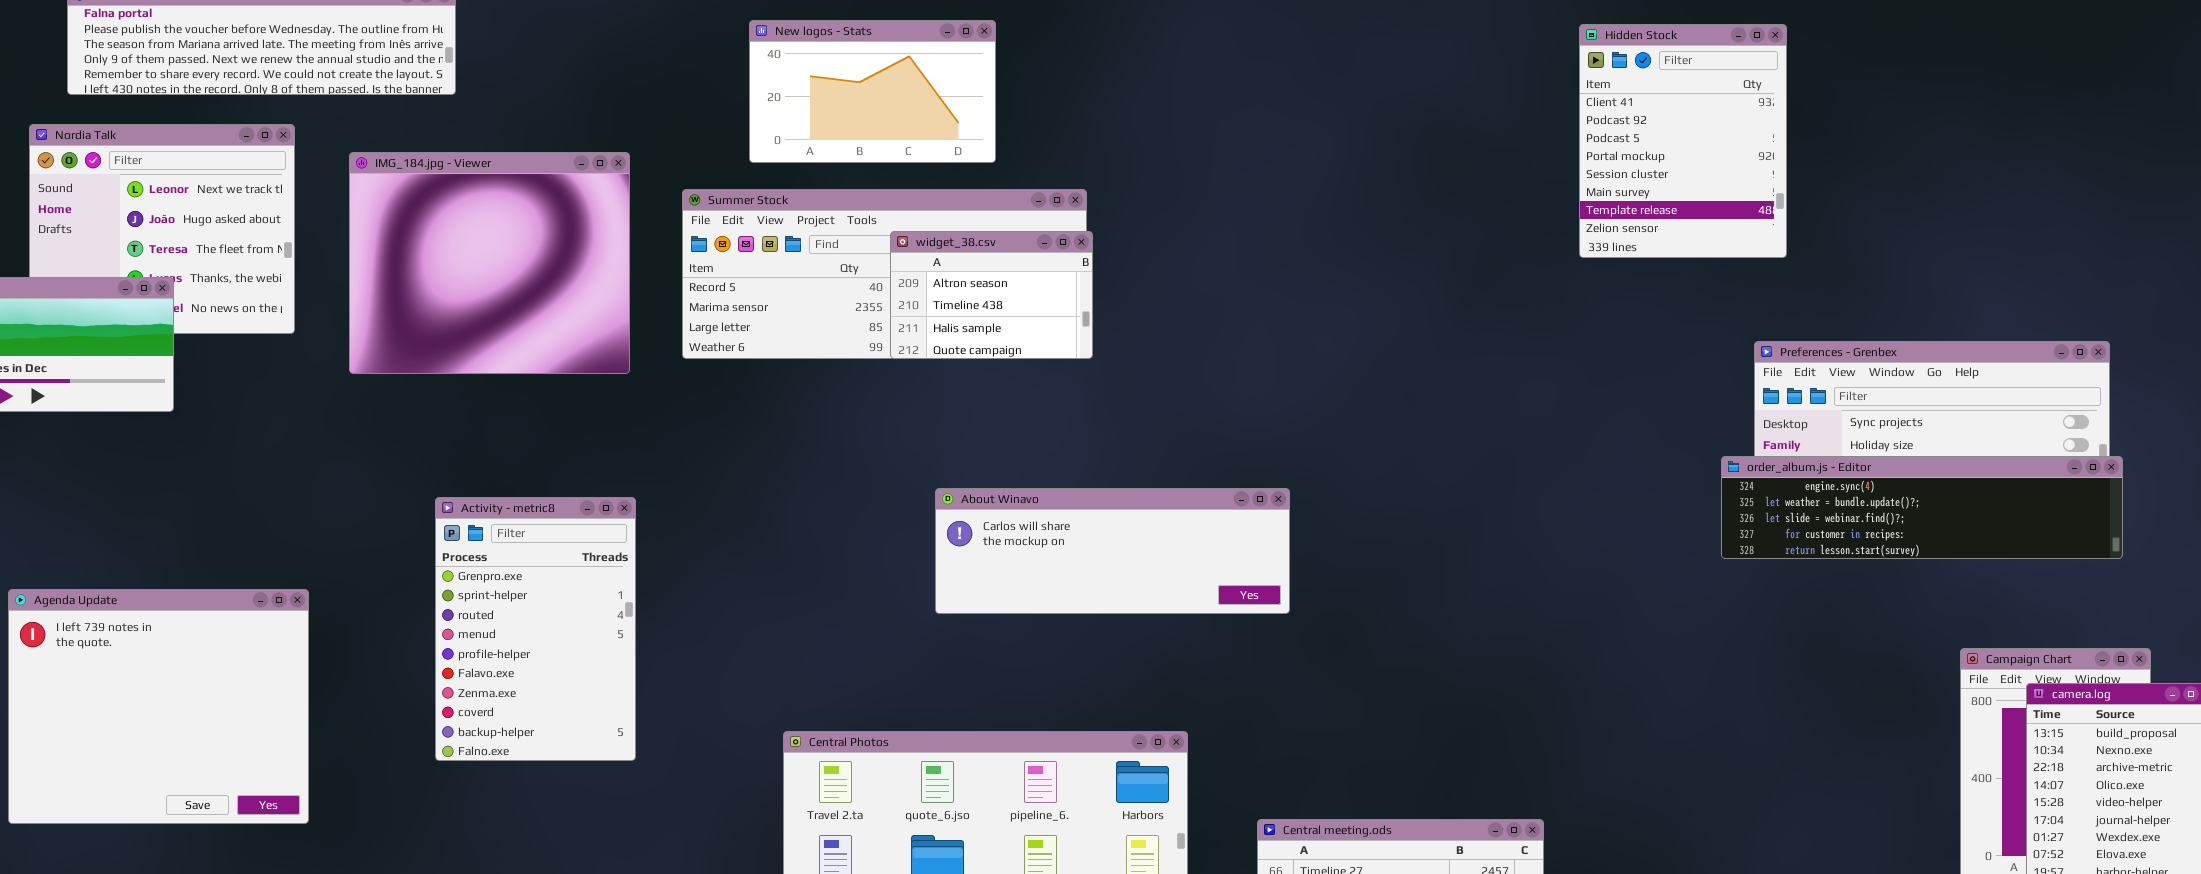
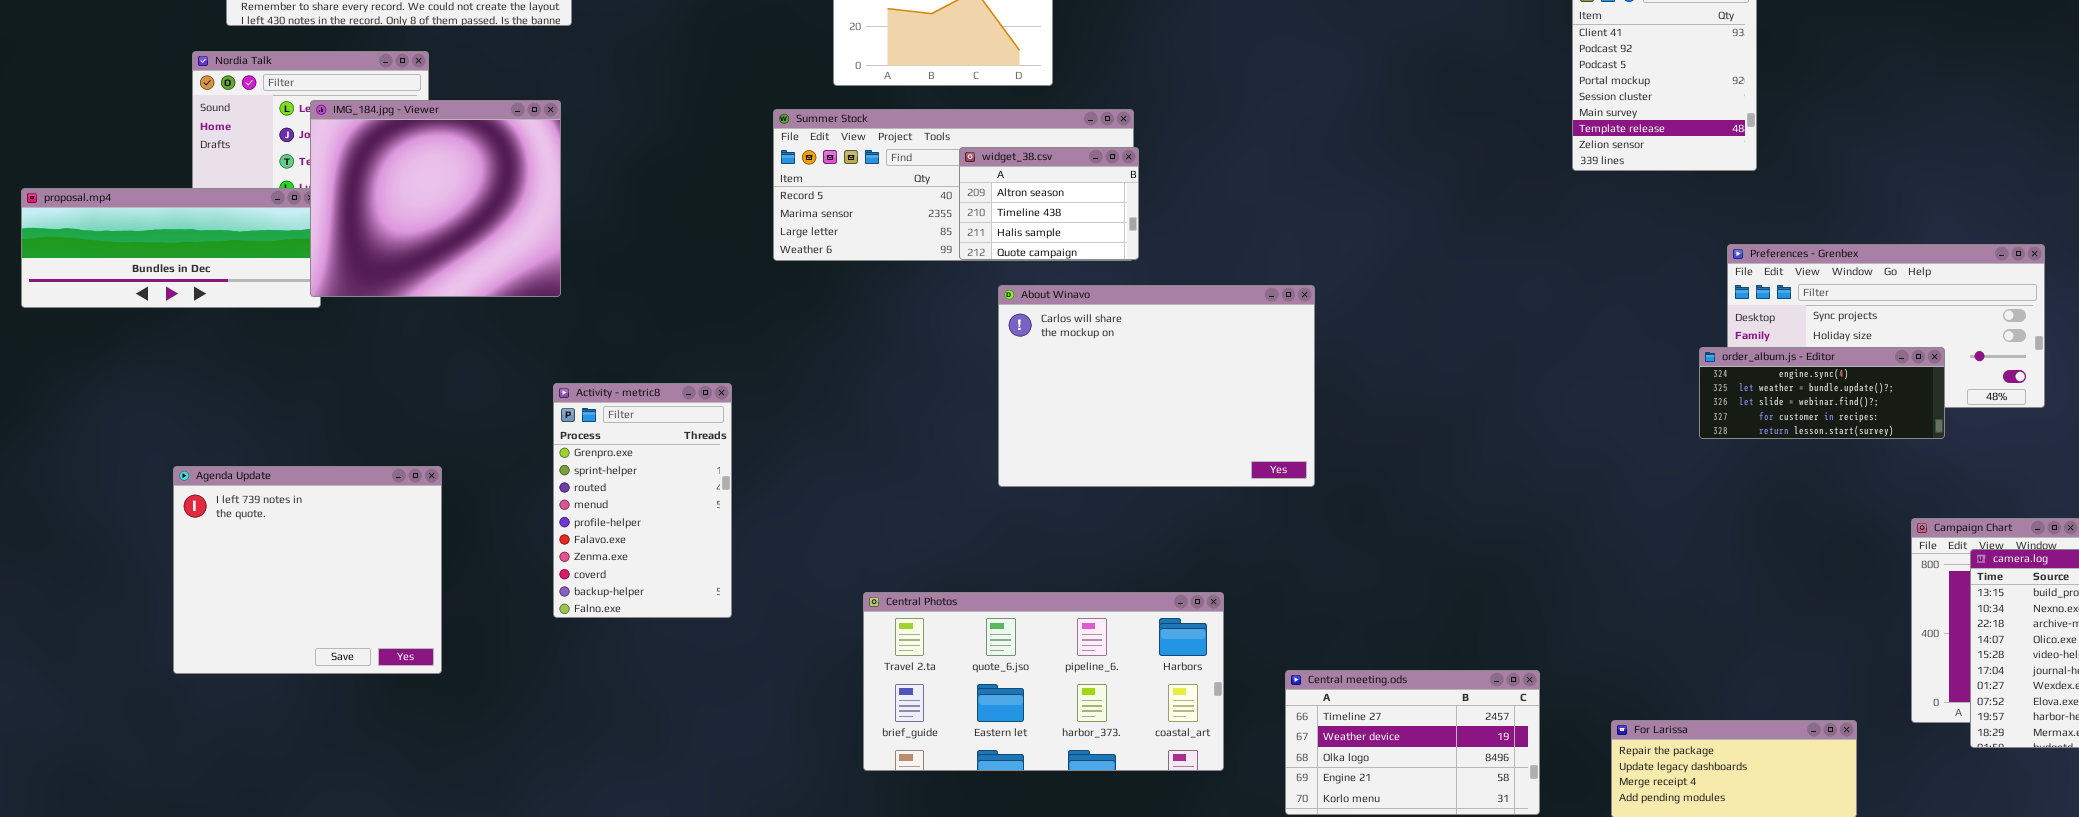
IMG_184.jpg - Viewer: [349,152,630,374] -> [310,100,561,297], moved
order_album.js - Editor: [1721,456,2123,559] -> [1699,347,1945,439], resized
About Winavo: [935,488,1290,614] -> [998,285,1315,487], resized

